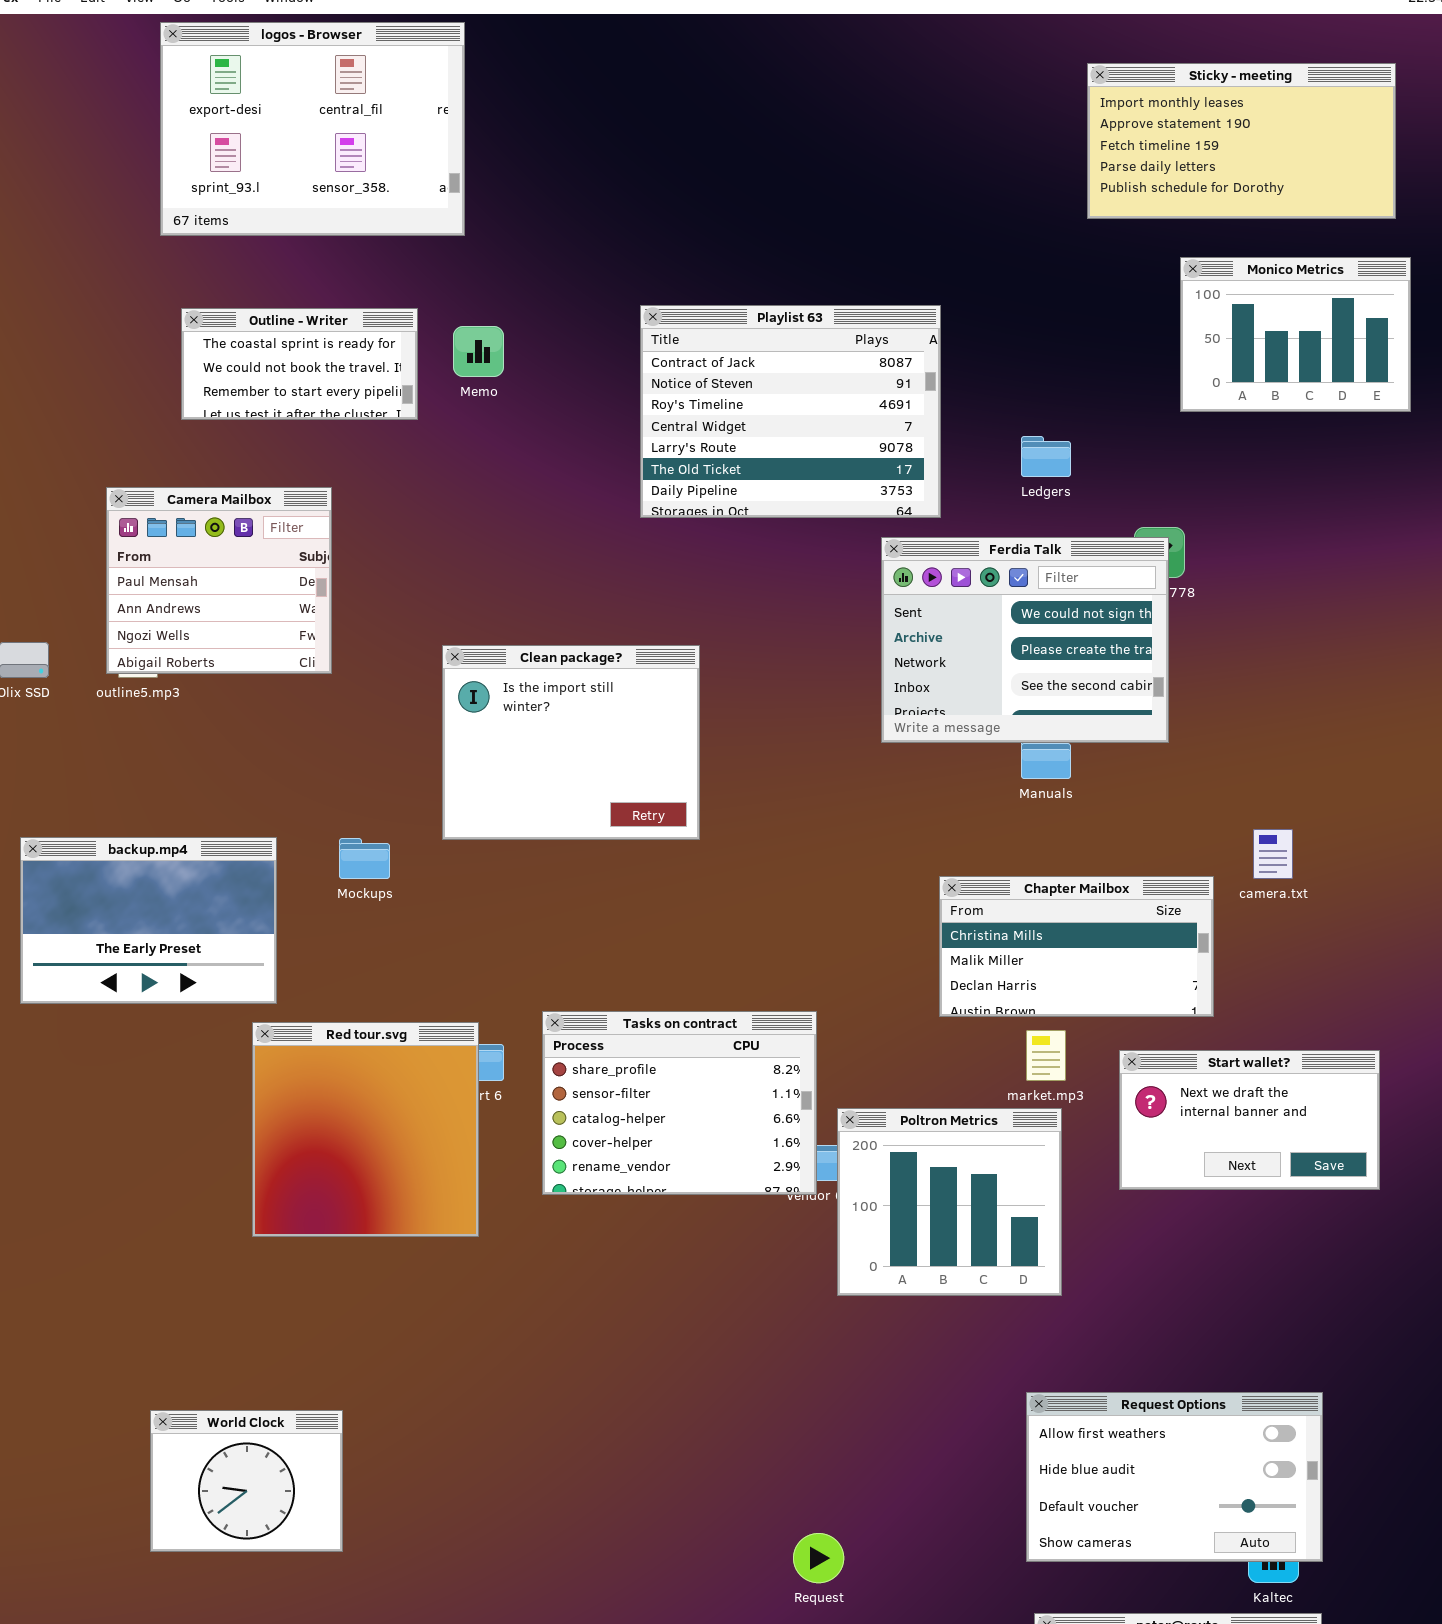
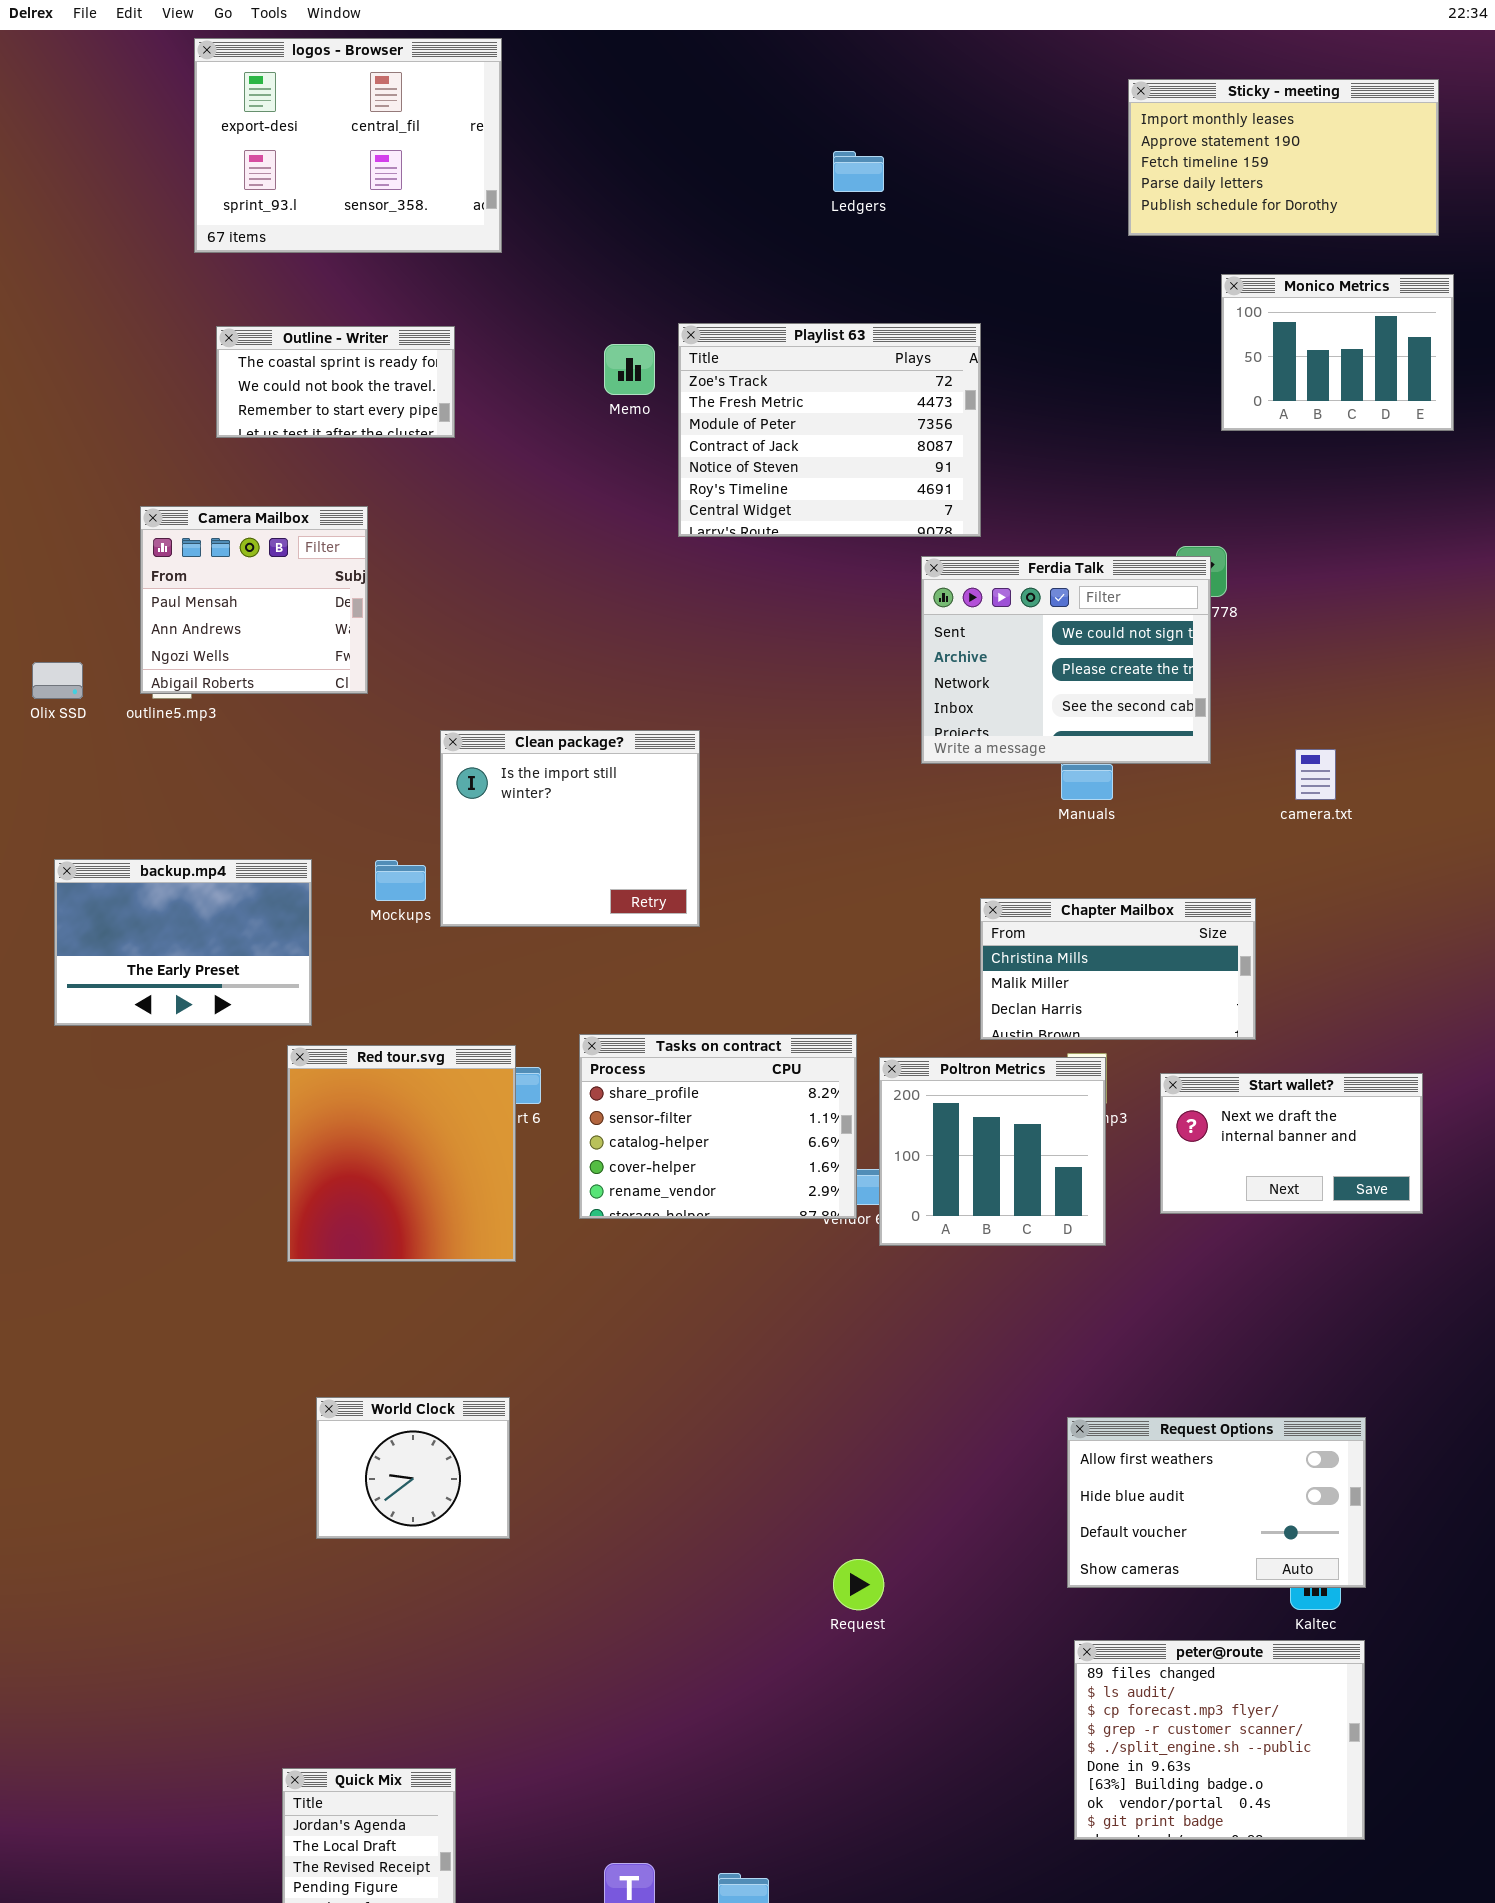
Playlist 63: [640,305,941,518] -> [678,323,981,537], scrolled up 3 rows
Memo: [453,326,504,377] -> [604,344,655,395], moved
Ledgers: [1021,436,1071,477] -> [833,151,884,192], moved
Clean package?: [442,645,700,840] -> [440,730,700,927], moved
camera.txt: [1253,829,1293,879] -> [1295,749,1336,800], moved
Poltron Metrics: [837,1108,1062,1296] -> [879,1057,1106,1246], moved
World Clock: [150,1410,343,1552] -> [316,1397,510,1539], moved

